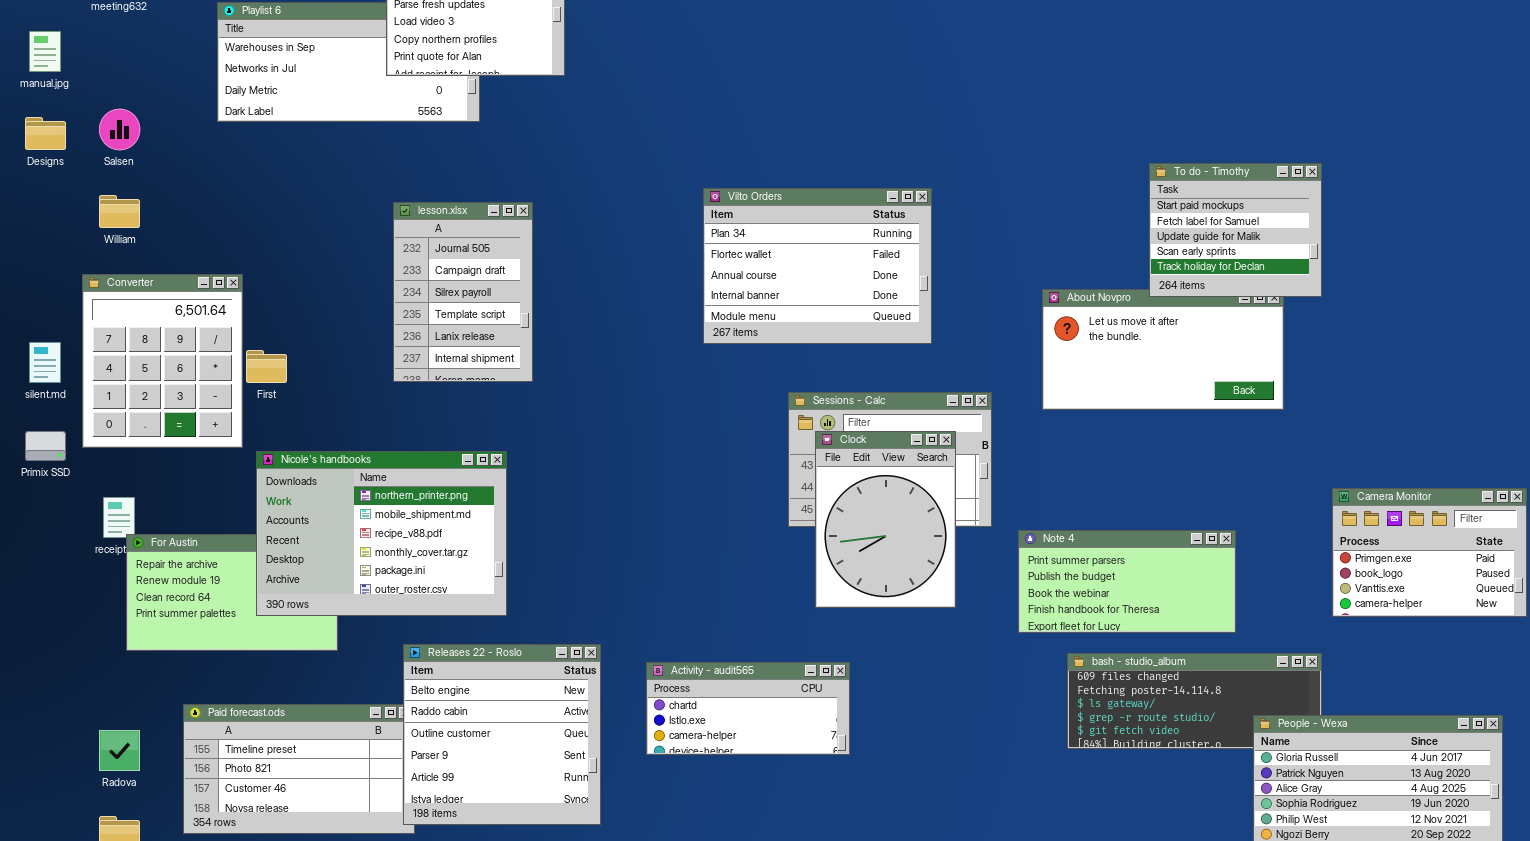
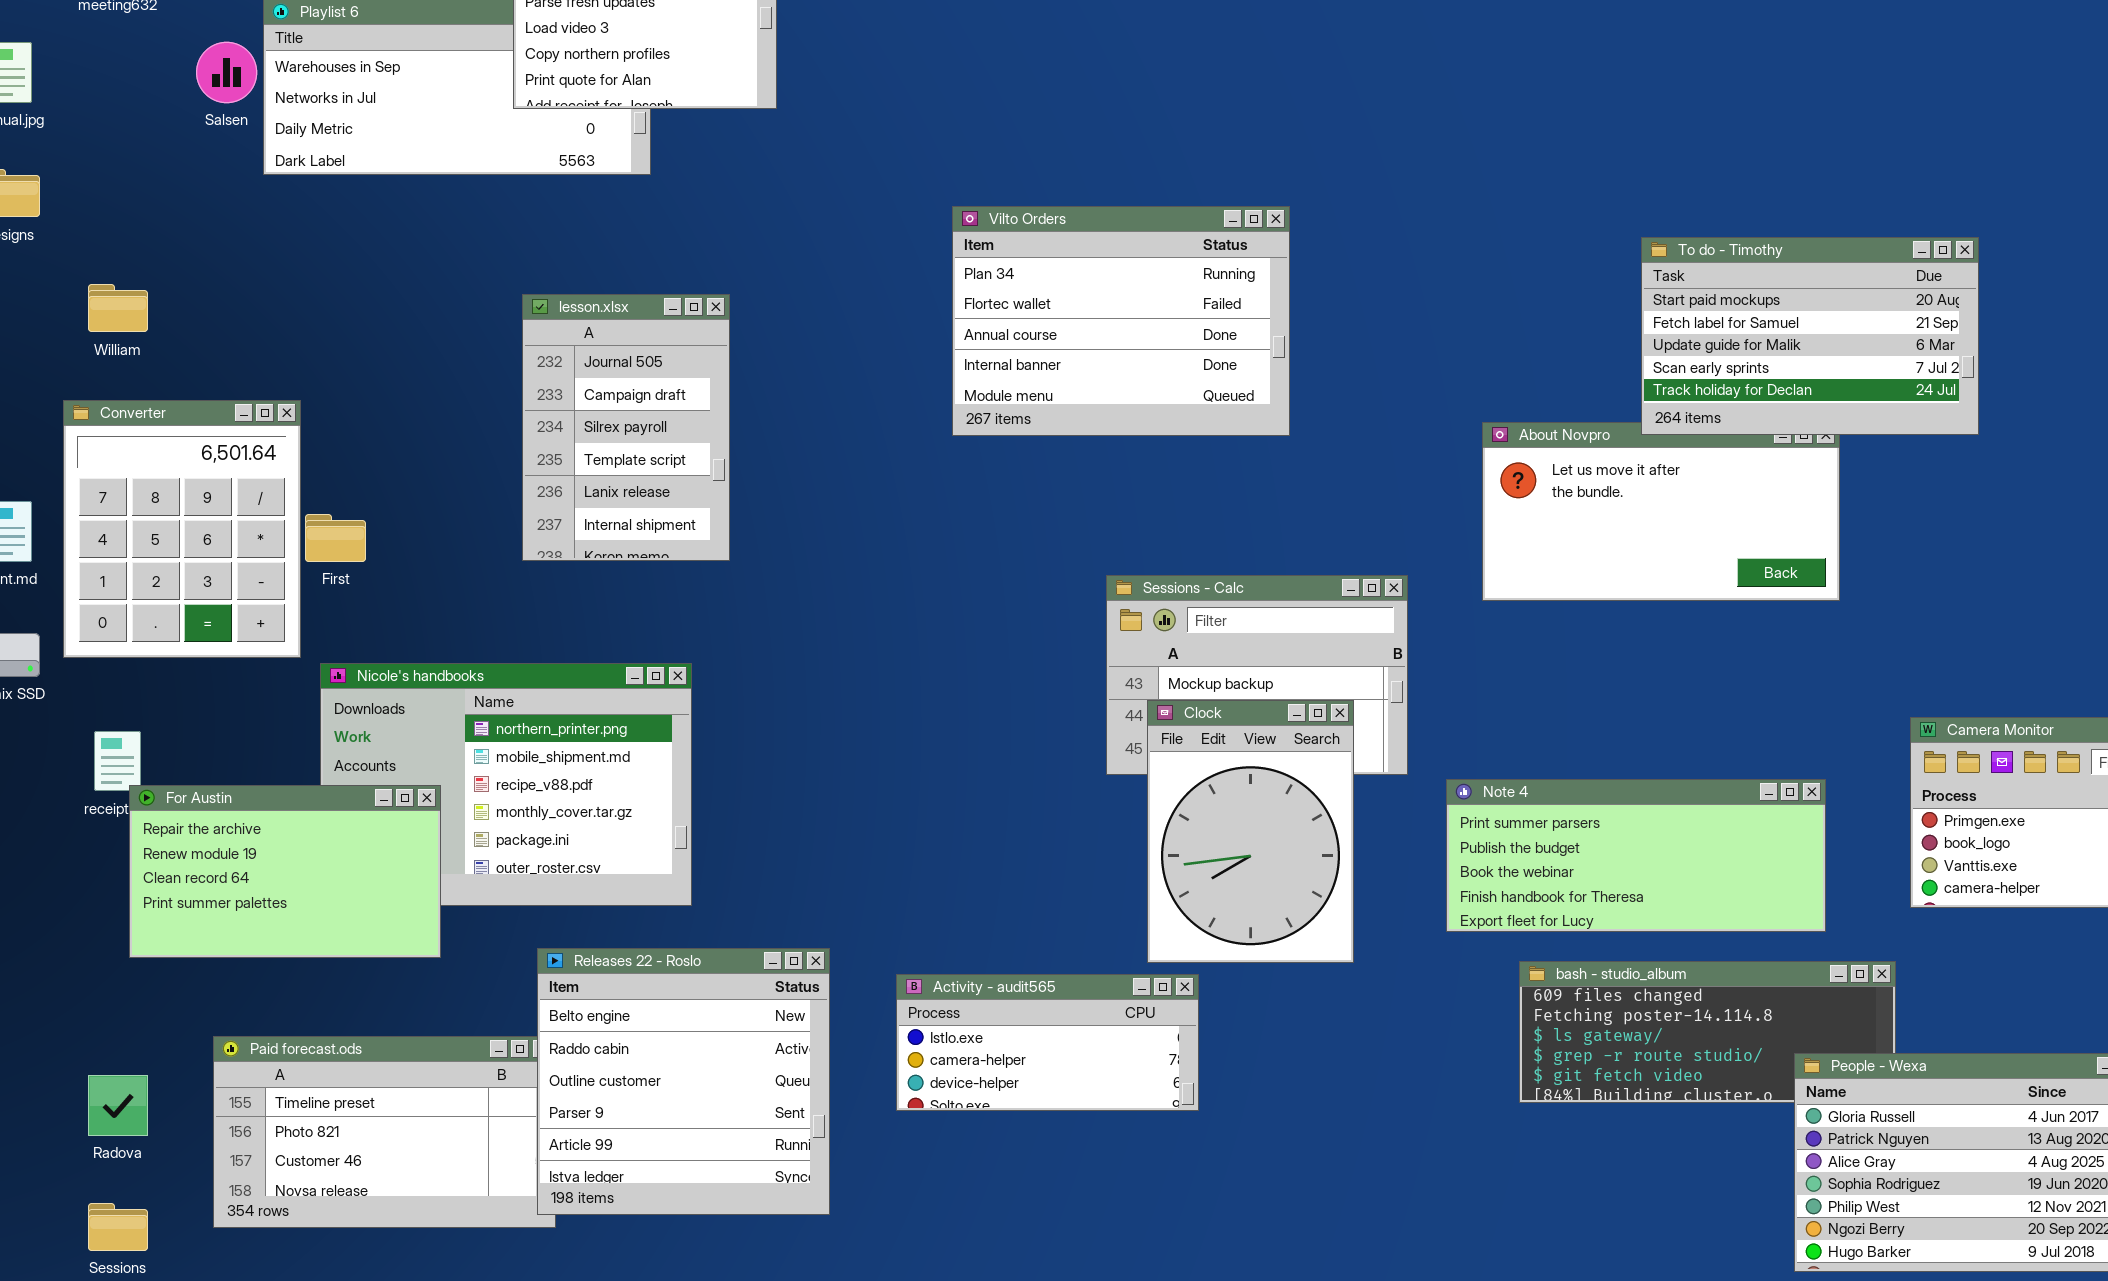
Salsen: [99,109,140,150] -> [196,42,257,103], moved
To do - Timothy: [1149,163,1322,297] -> [1641,237,1979,435], resized
Vilto Orders: [703,188,932,344] -> [952,206,1290,436], moved
Clock: [815,431,956,608] -> [1147,700,1354,963], moved
Note 4: [1018,530,1236,633] -> [1446,779,1826,932], resized
For Austin: [126,534,338,651] -> [129,785,441,958], raised
Activity - audit565: [646,662,850,755] -> [896,974,1199,1111], scrolled down 1 row

